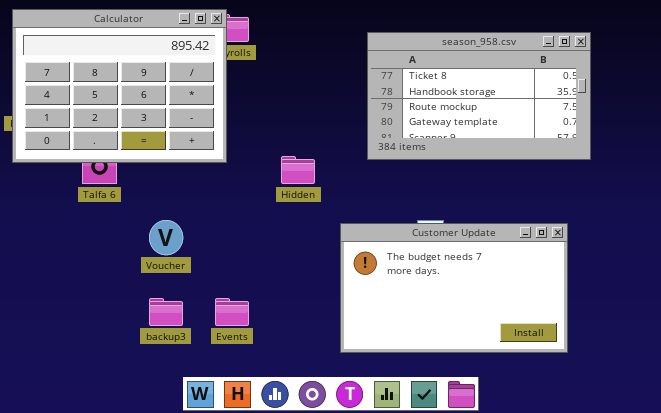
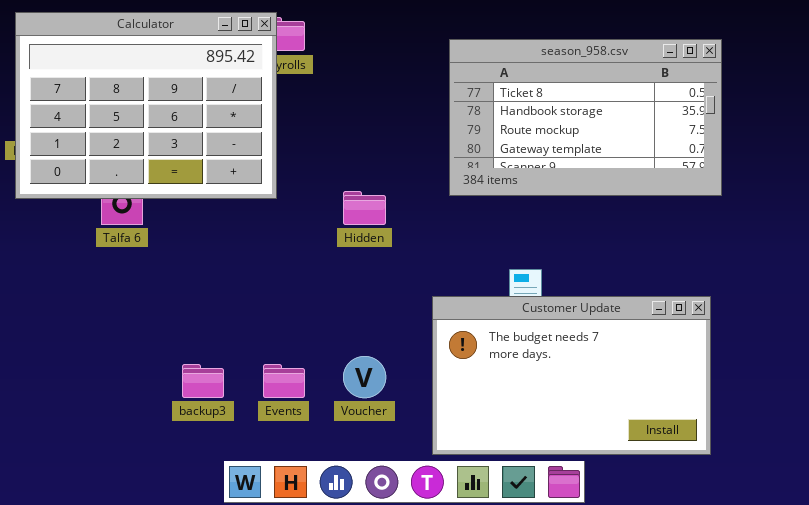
Voucher: [149,220,183,255] -> [343,356,386,398], moved
Customer Update: [340,223,568,353] -> [432,296,711,455], moved

